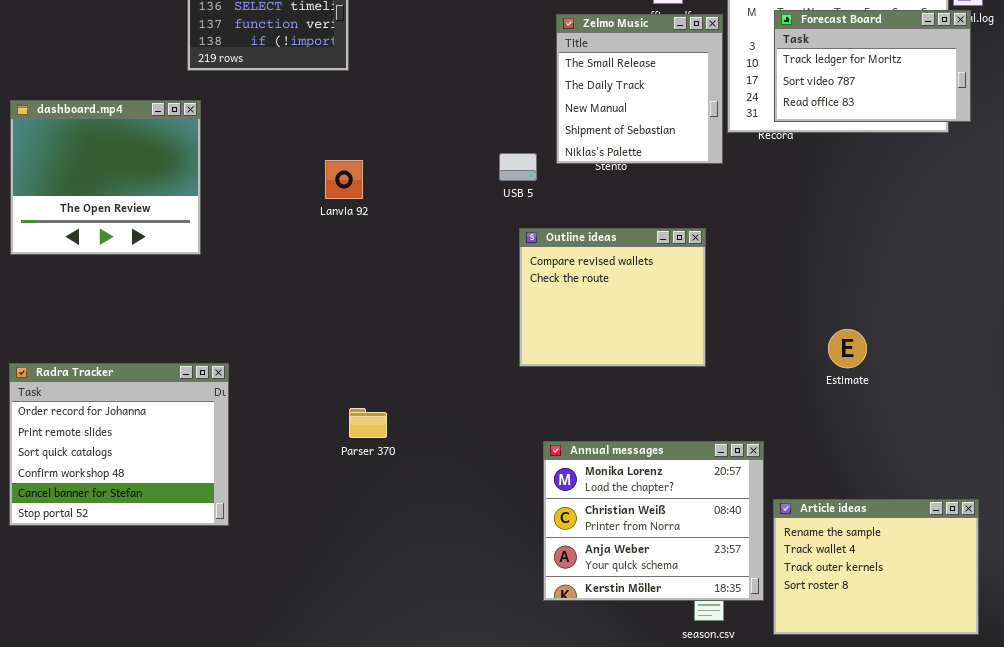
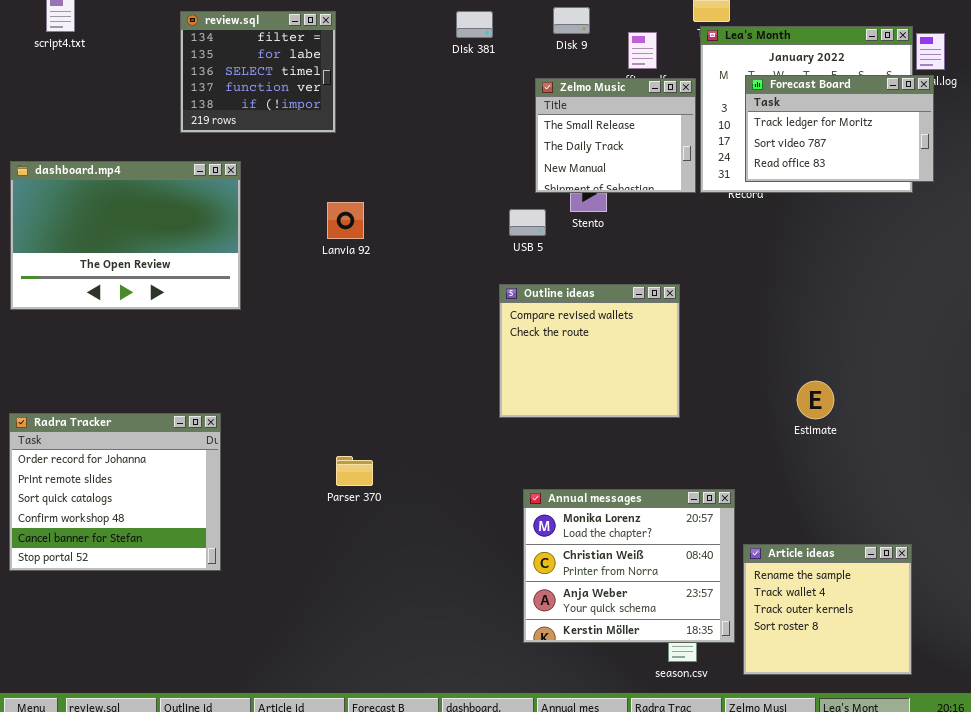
Zelmo Music: [556,14,723,164] -> [535,78,696,193], resized
dashboard.mp4: [10,100,201,255] -> [10,161,241,310], resized
USB 5: [499,153,537,181] -> [509,209,546,236], moved
Lanvia 92: [325,160,363,199] -> [327,202,364,239], moved
Article ideas: [773,499,979,635] -> [743,544,912,675], resized

